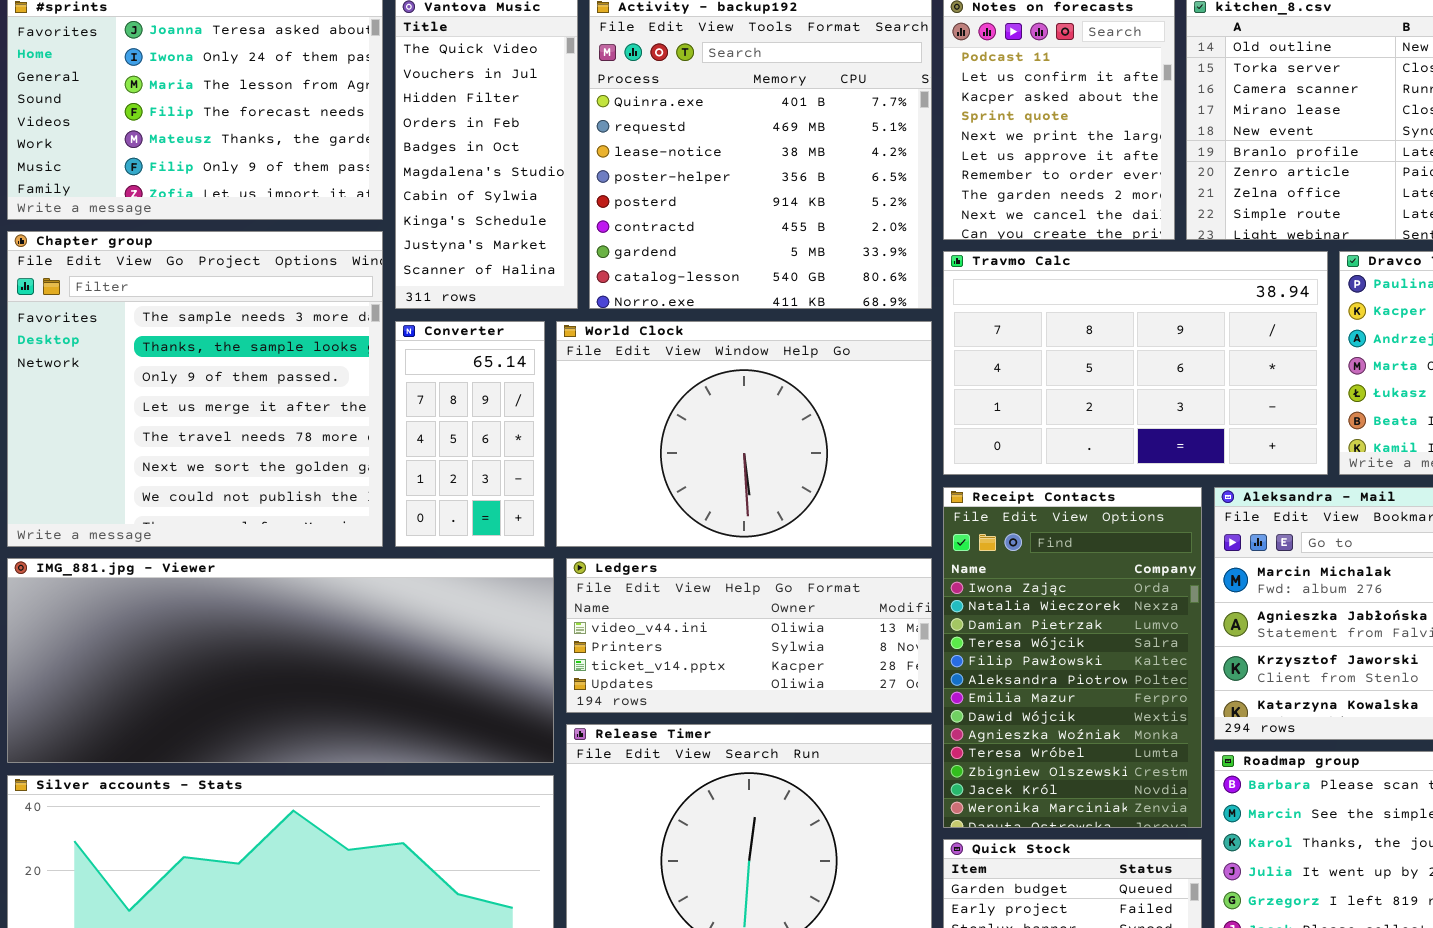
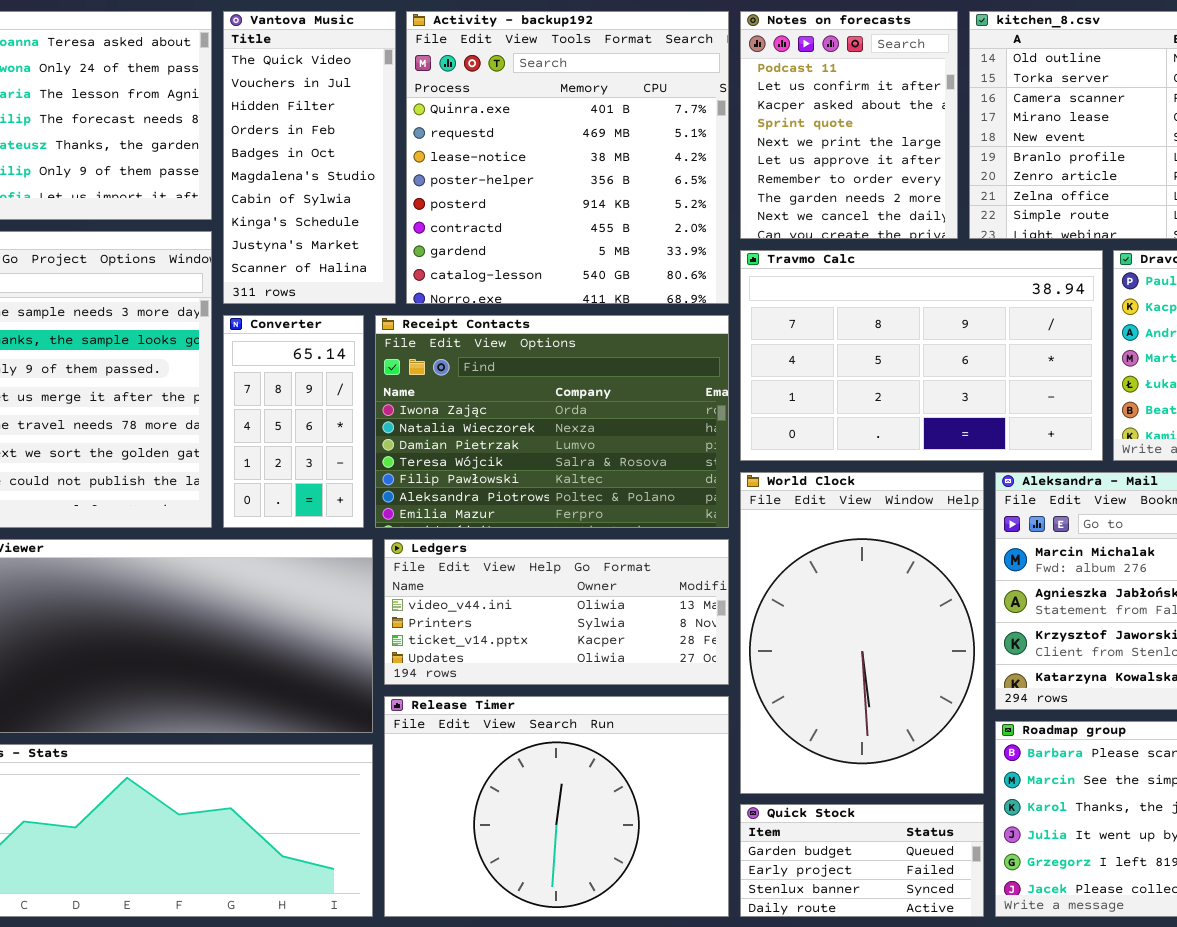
World Clock: [556,321,932,547] -> [740,472,984,794], moved, resized
Receipt Contacts: [943,487,1202,828] -> [375,315,729,528], moved, resized

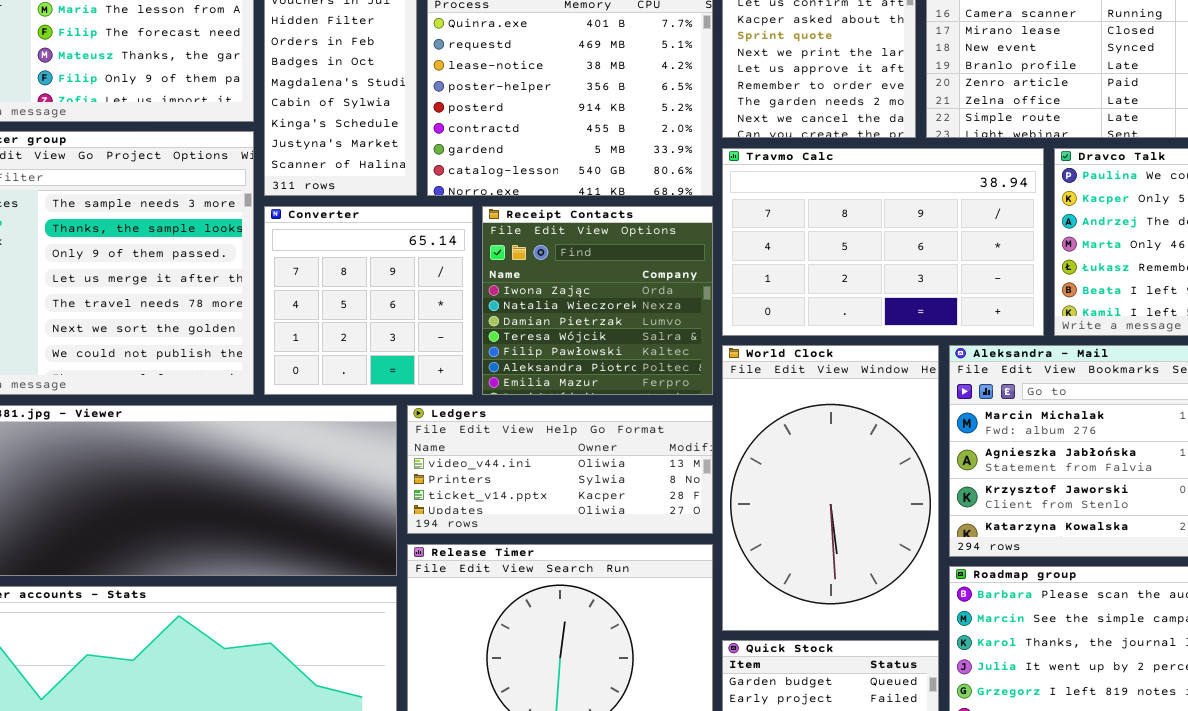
Converter: [223,315,364,528] -> [264,206,473,395], resized
Receipt Contacts: [375,315,729,528] -> [482,206,713,395], resized

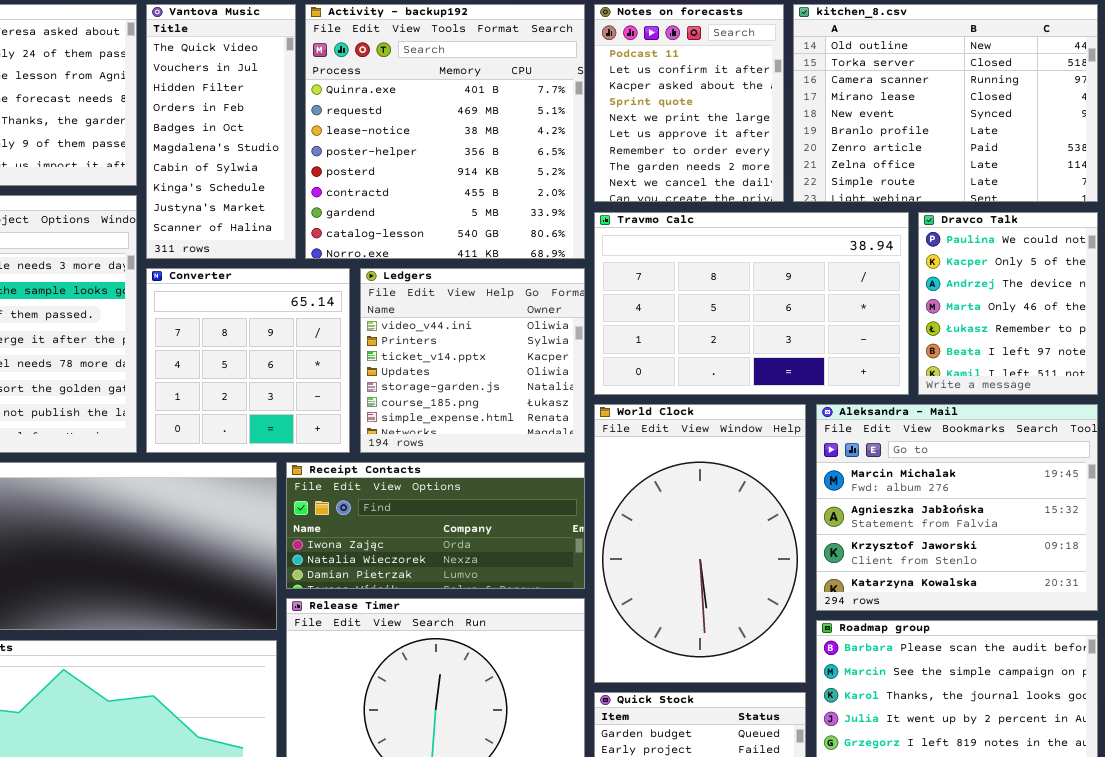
Receipt Contacts: [482,206,713,395] -> [286,462,585,589], moved, resized
Ledgers: [407,405,713,534] -> [360,268,585,453], moved, resized

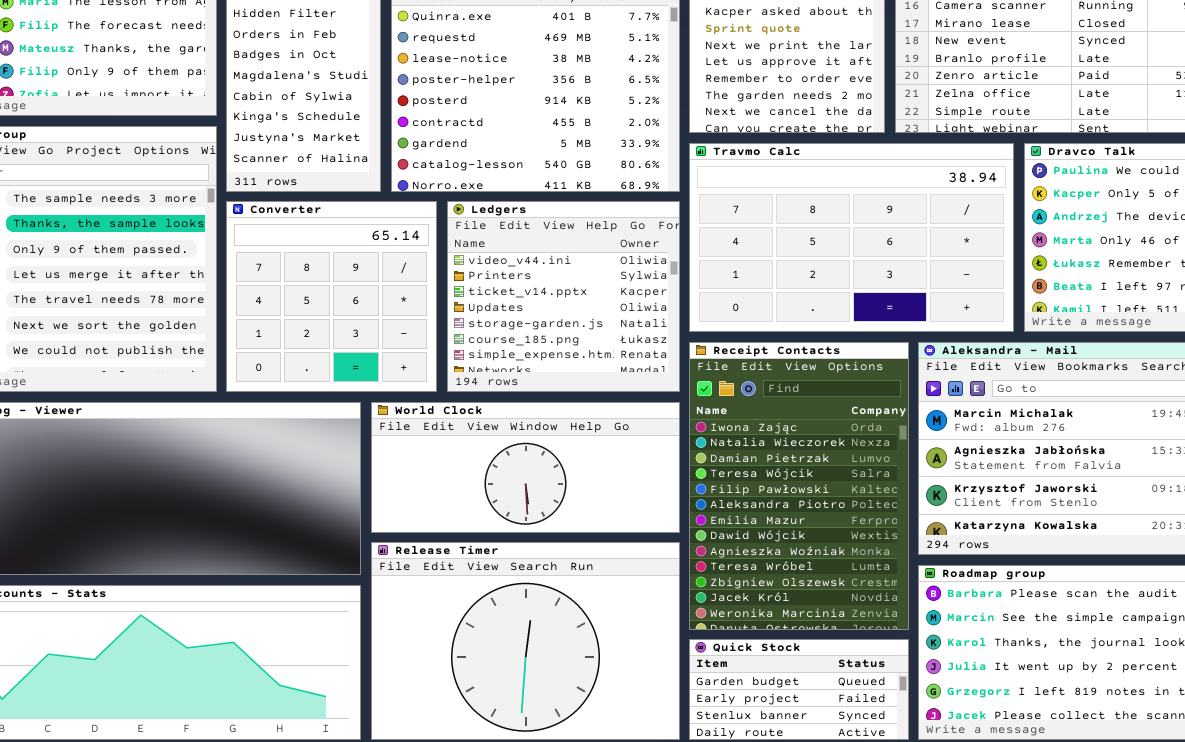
World Clock: [594,404,806,683] -> [371,402,680,533], moved, resized
Receipt Contacts: [286,462,585,589] -> [689,342,909,630], moved, resized

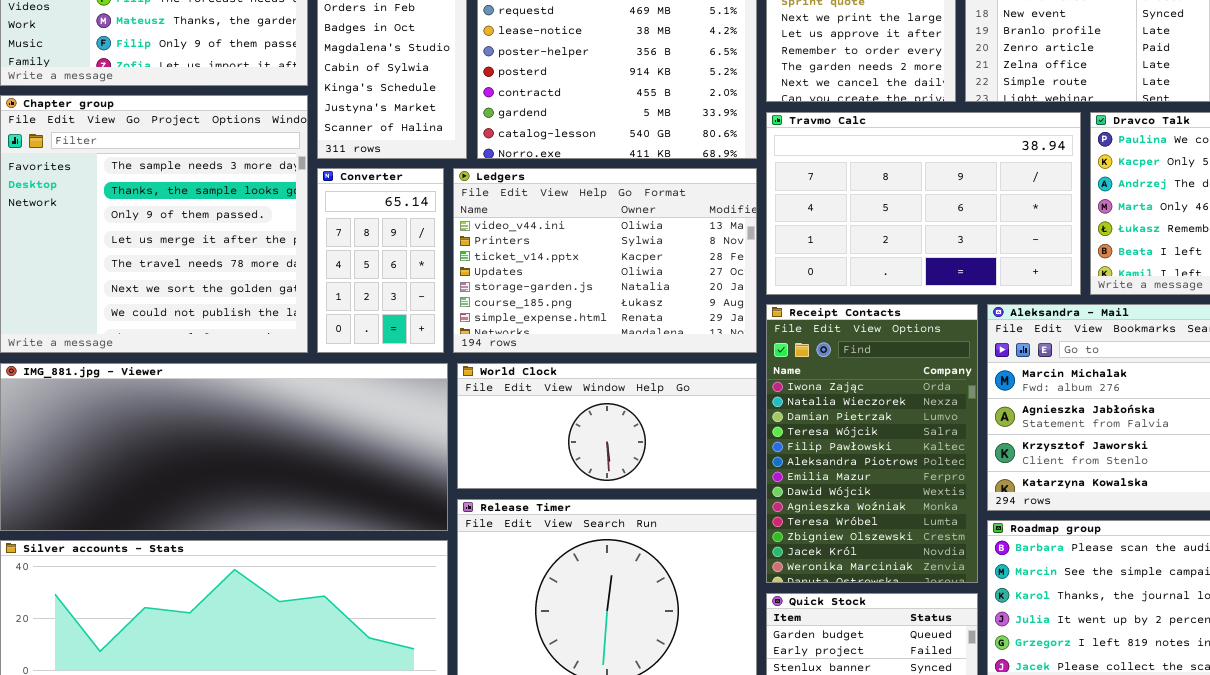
Converter: [226,201,437,392] -> [317,168,444,353], resized
Ledgers: [447,201,680,392] -> [453,168,757,353], resized

